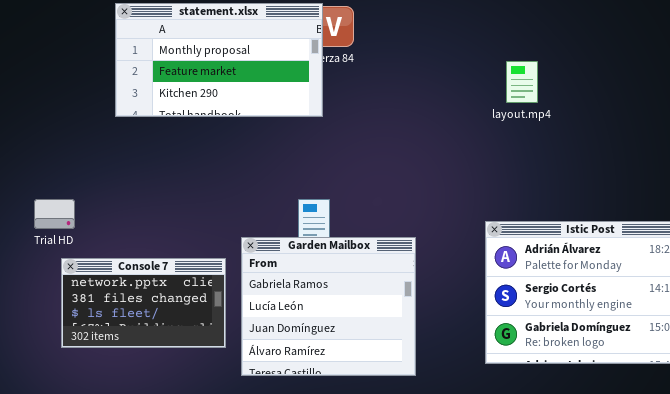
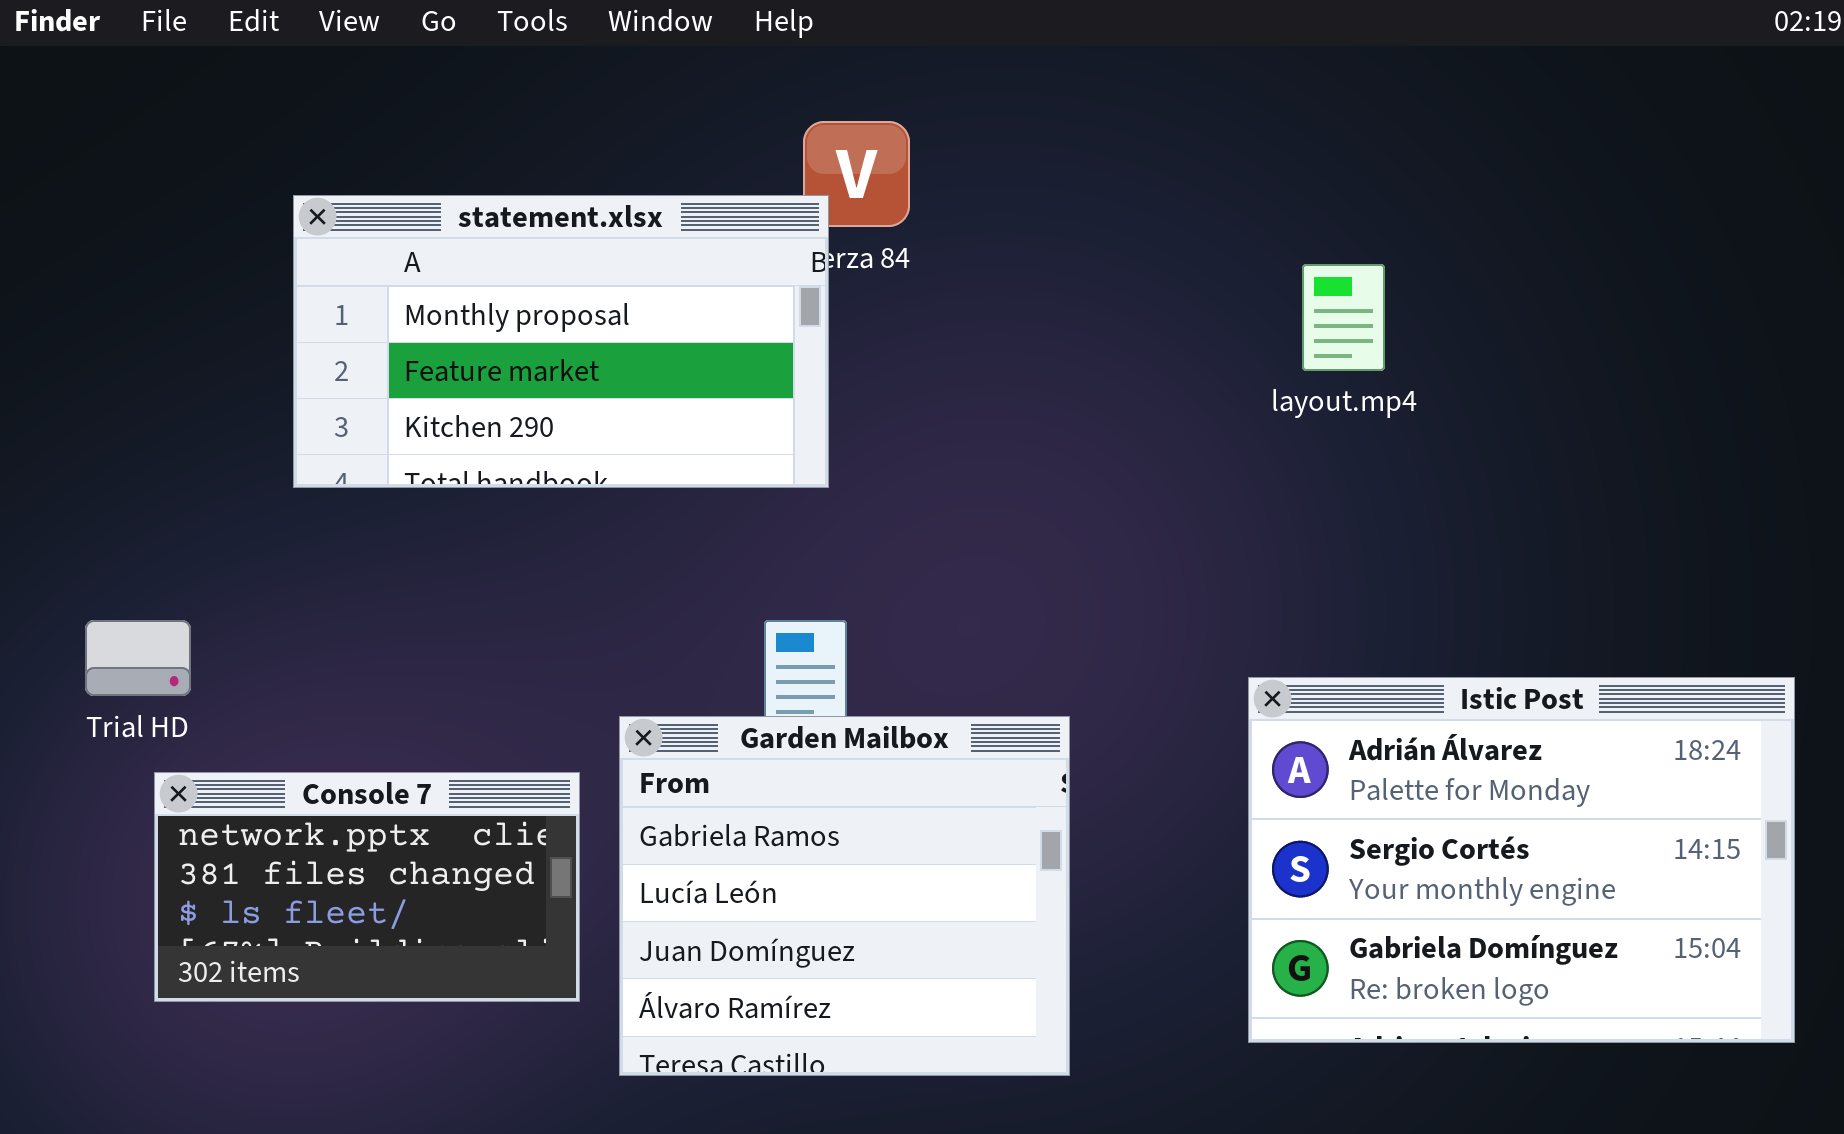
statement.xlsx: [115,3,323,117] -> [293,195,829,488], moved

